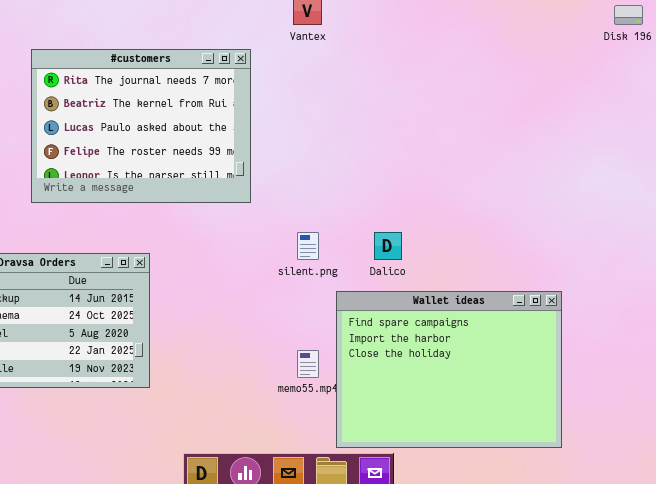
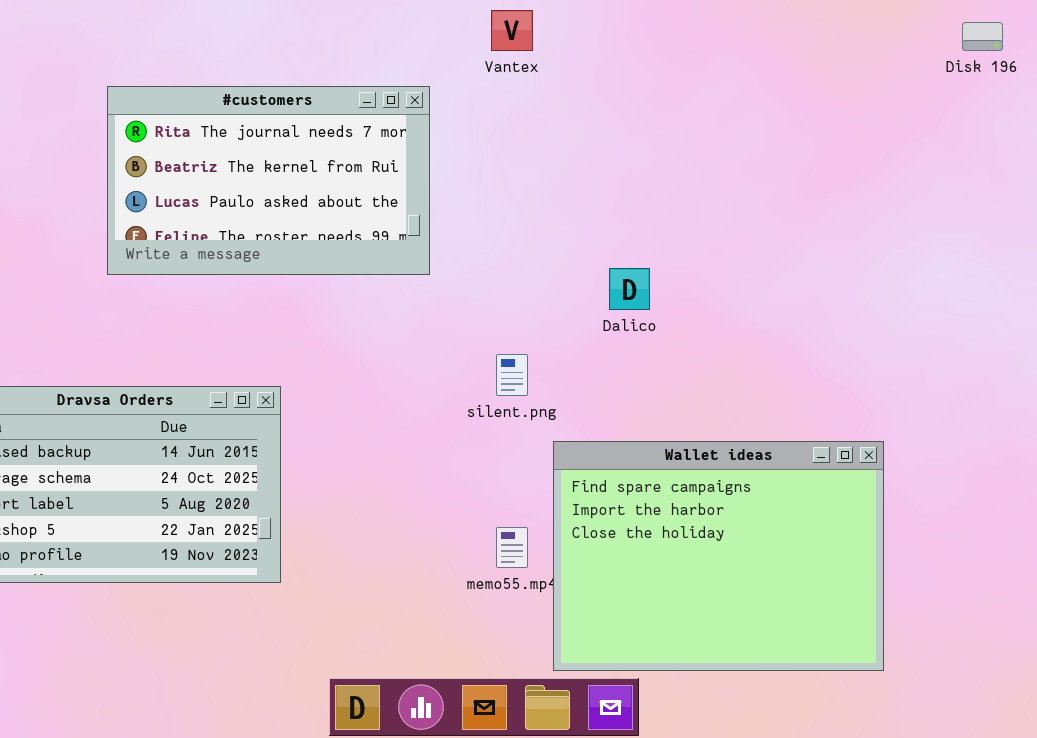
#customers: [31,49,251,203] -> [107,86,430,275], resized
Dalico: [374,232,402,260] -> [609,268,650,310], moved

